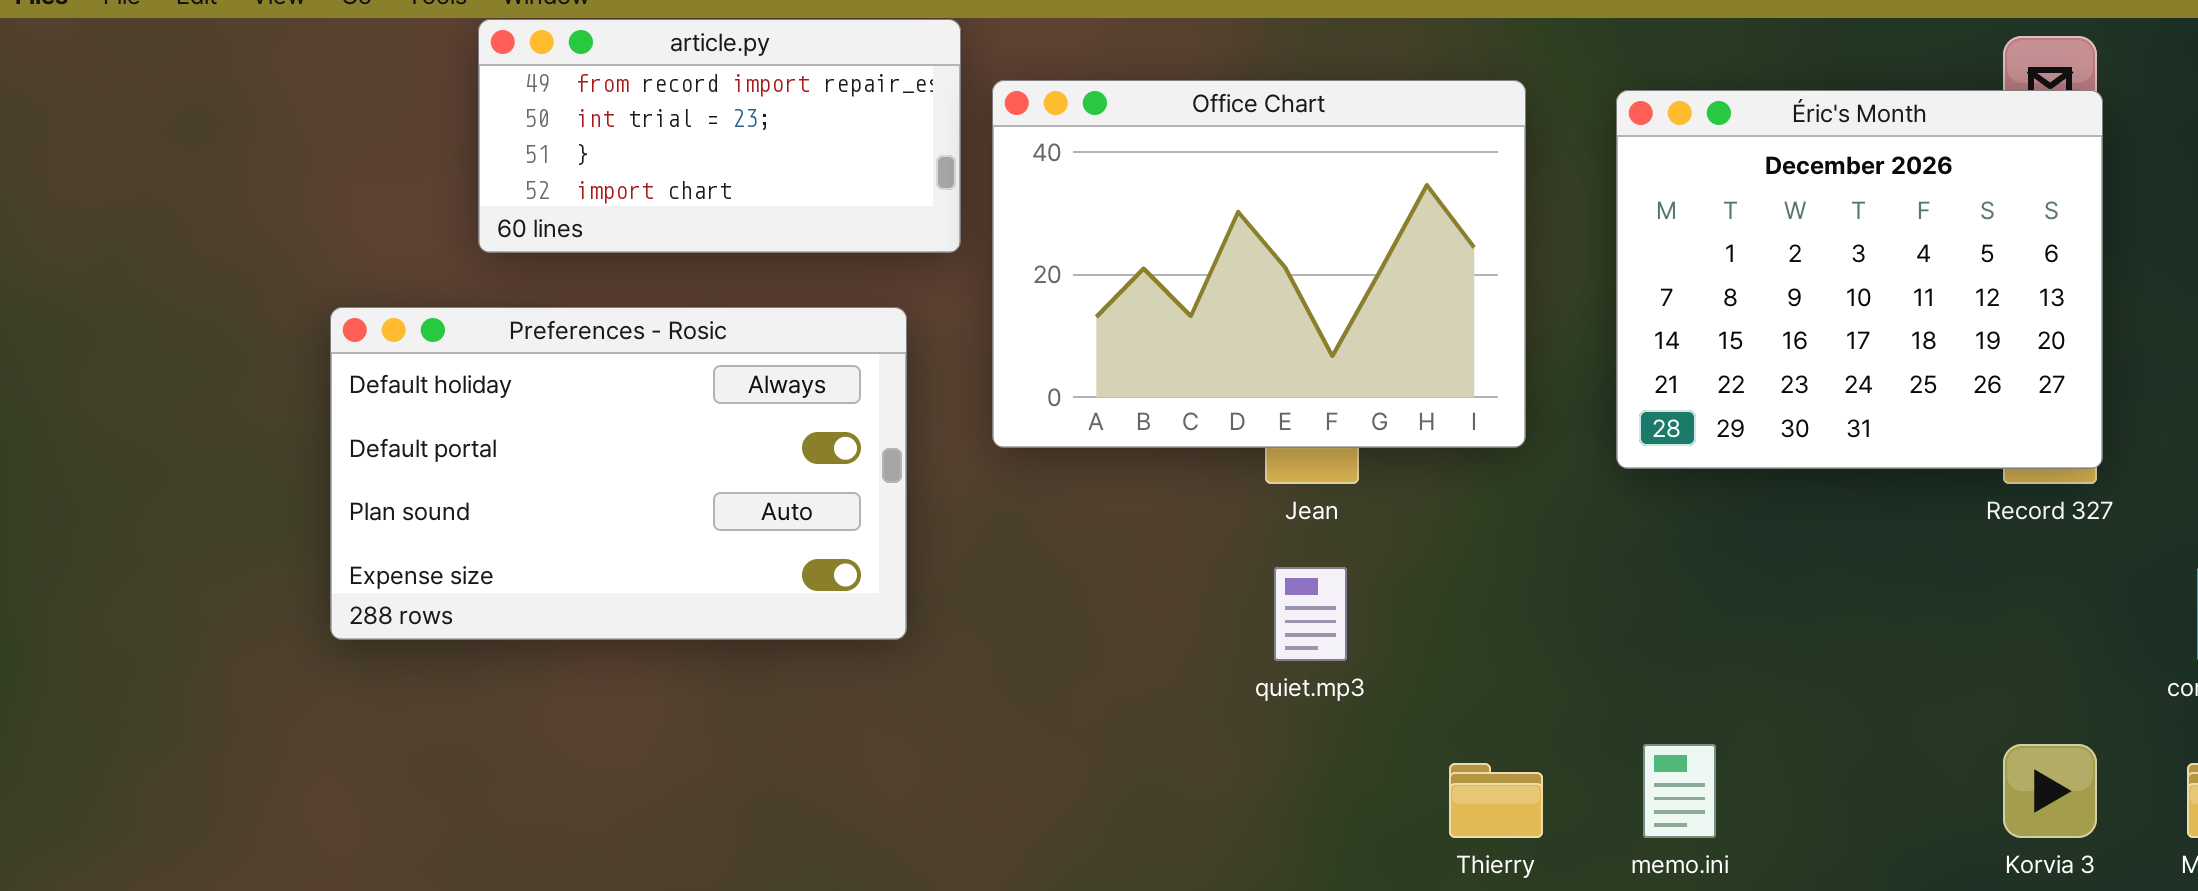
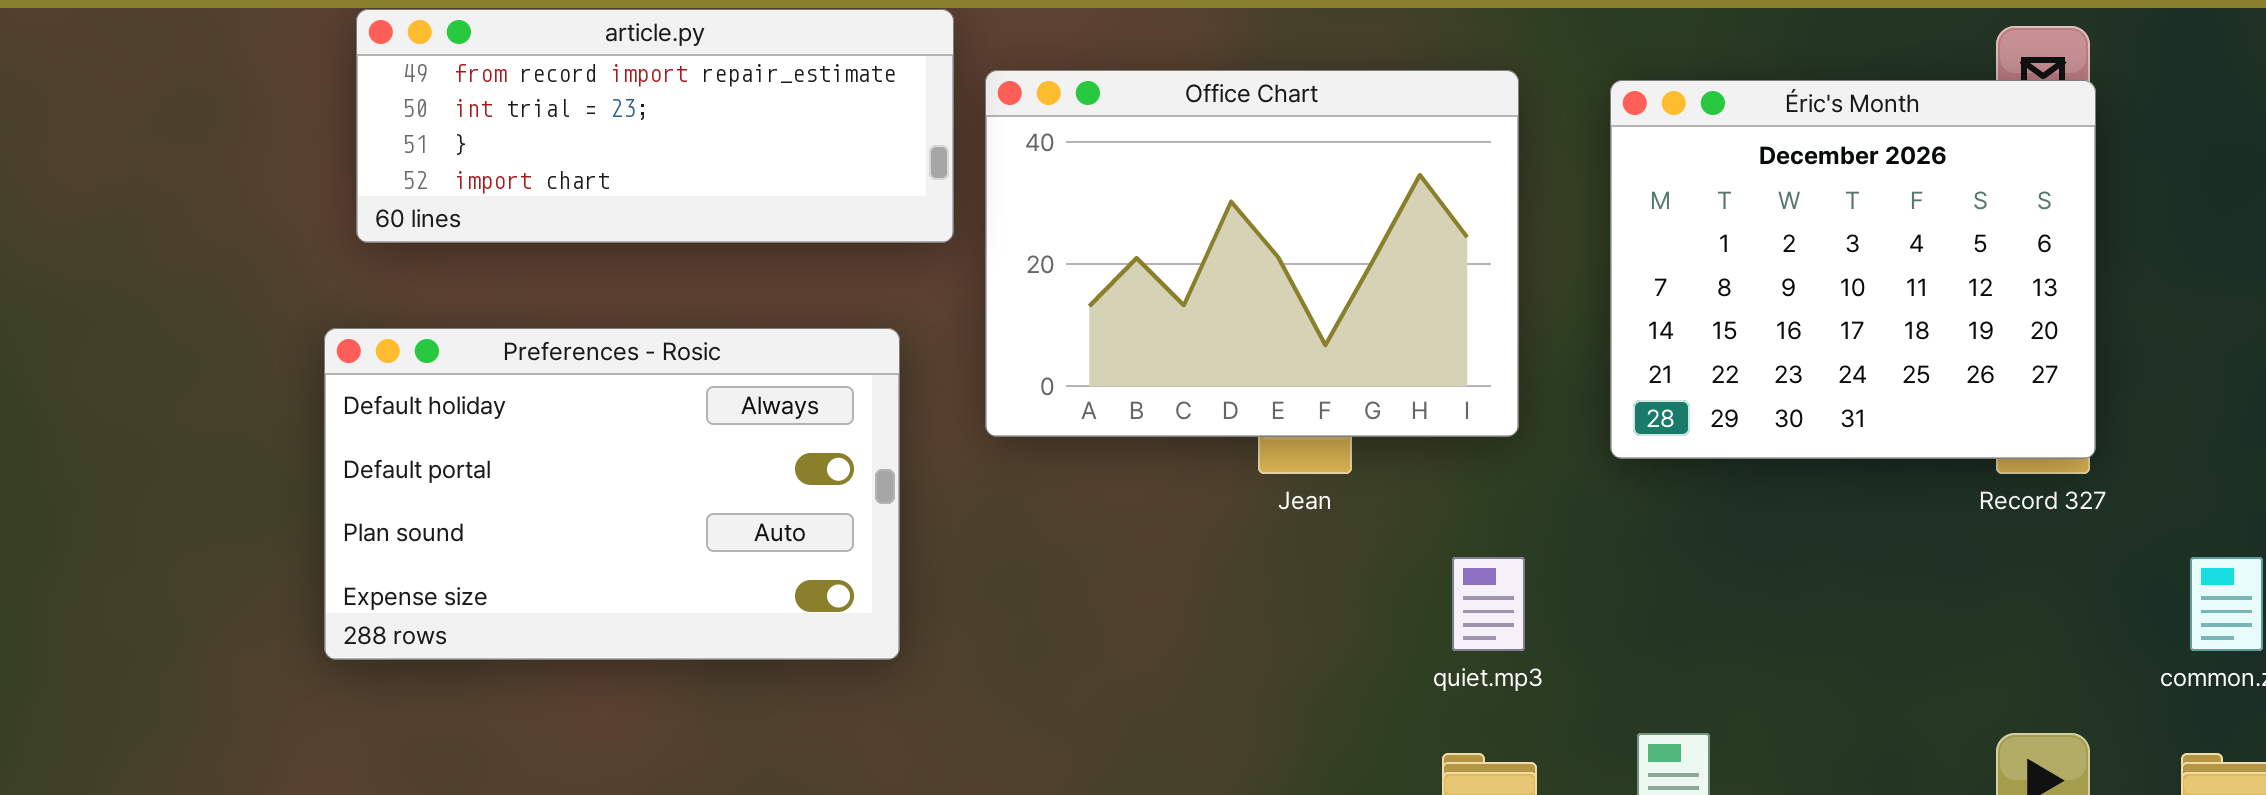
article.py: [478,19,961,253] -> [356,9,954,243], resized
Preferences - Rosic: [330,307,907,640] -> [324,328,900,660], moved
quiet.mp3: [1274,567,1347,661] -> [1452,557,1525,651], moved

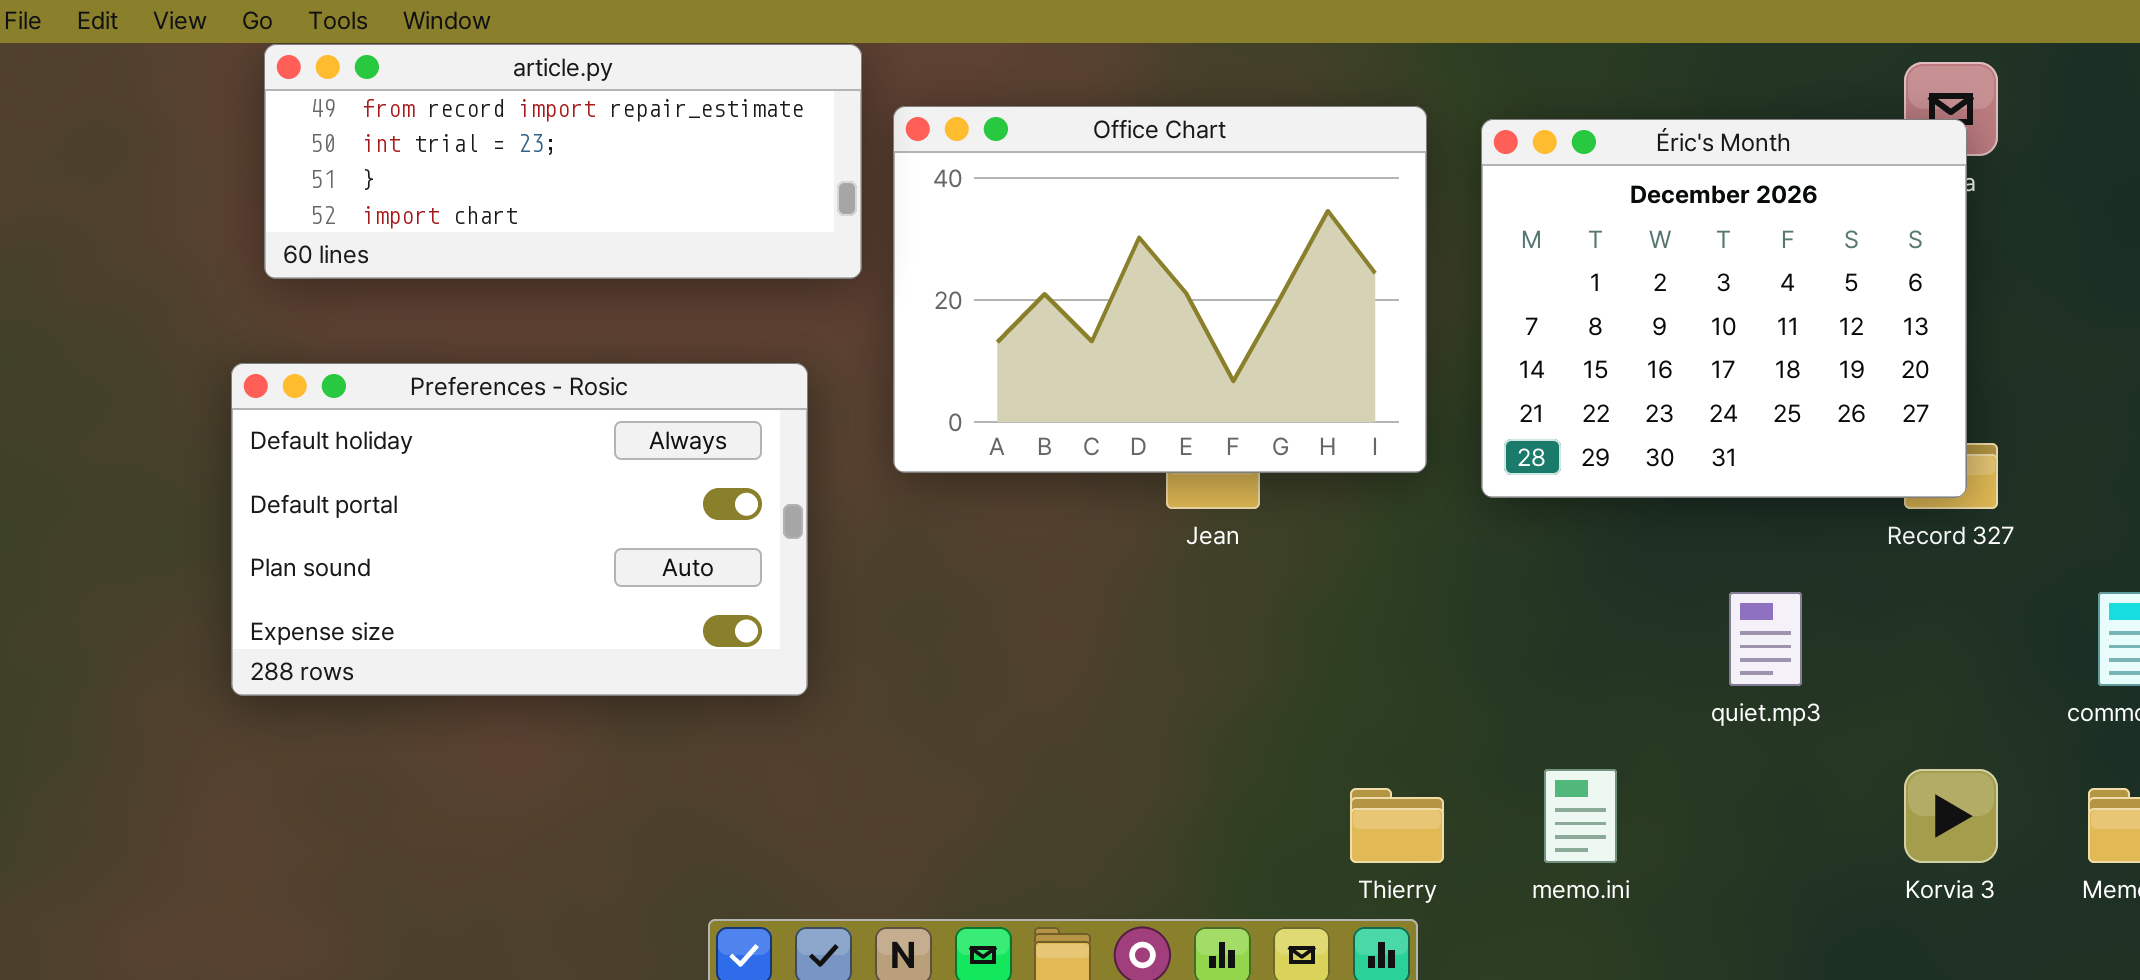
Éric's Month: [1610,80,2096,459] -> [1481,119,1967,498], moved
quiet.mp3: [1452,557,1525,651] -> [1729,592,1802,686], moved

